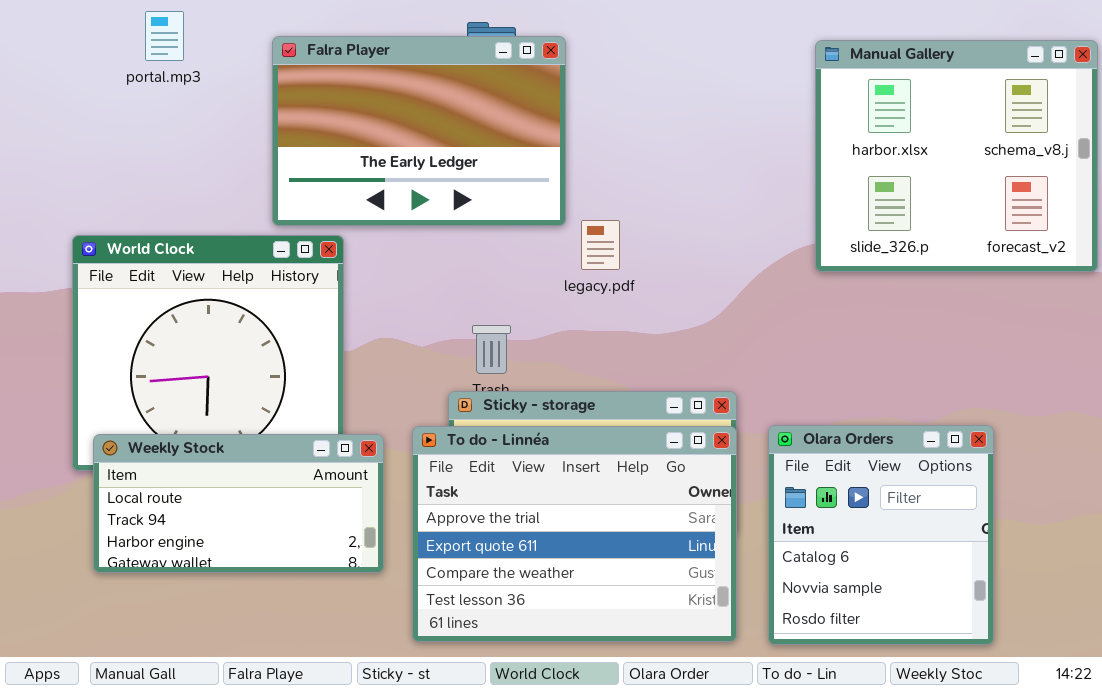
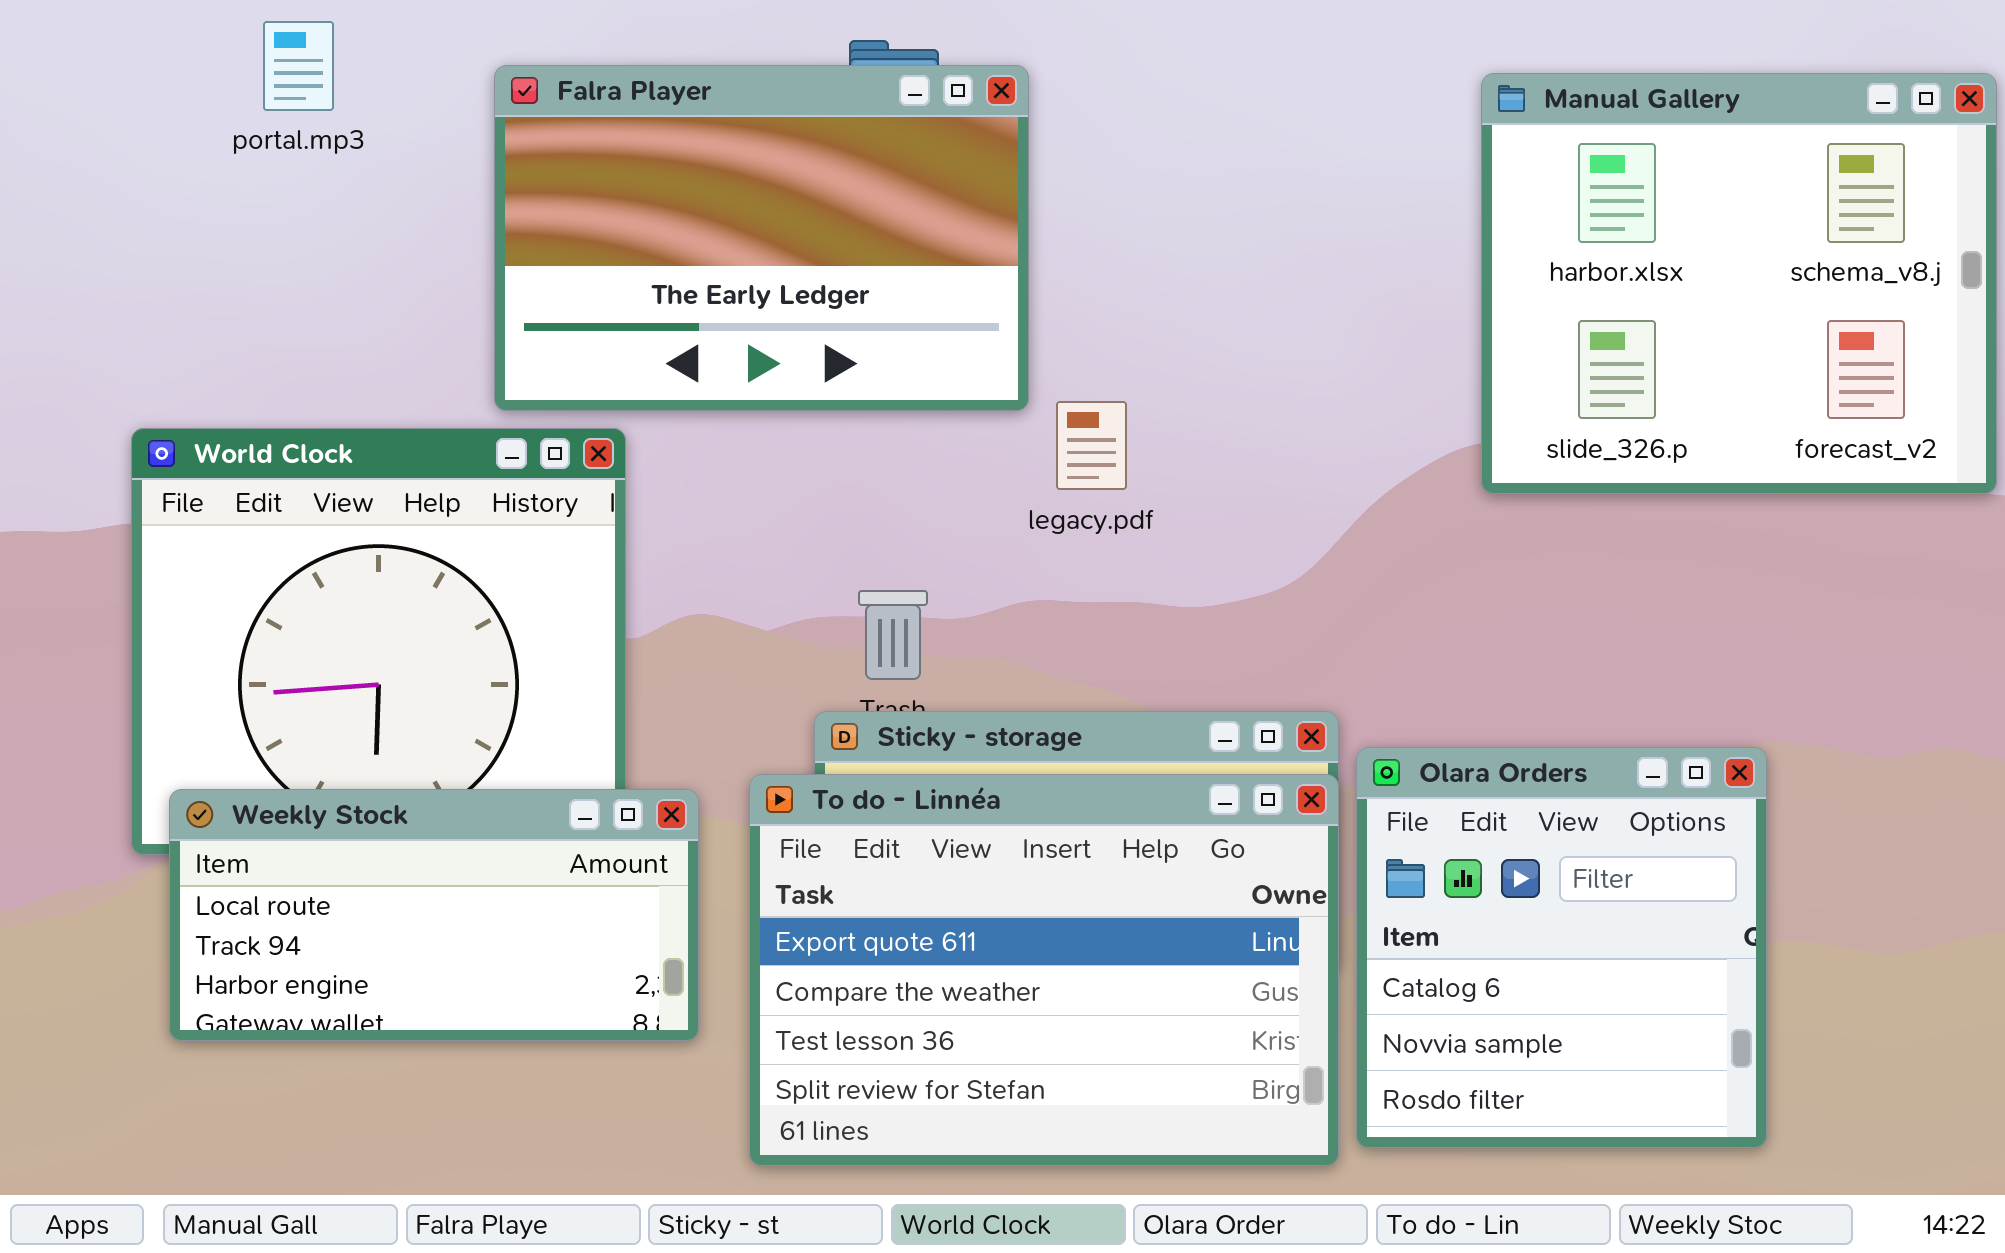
Olara Orders: [768,425,994,645] -> [1356,747,1767,1148], moved
To do - Linnéa: [412,426,737,642] -> [749,774,1339,1166], scrolled down 1 row

